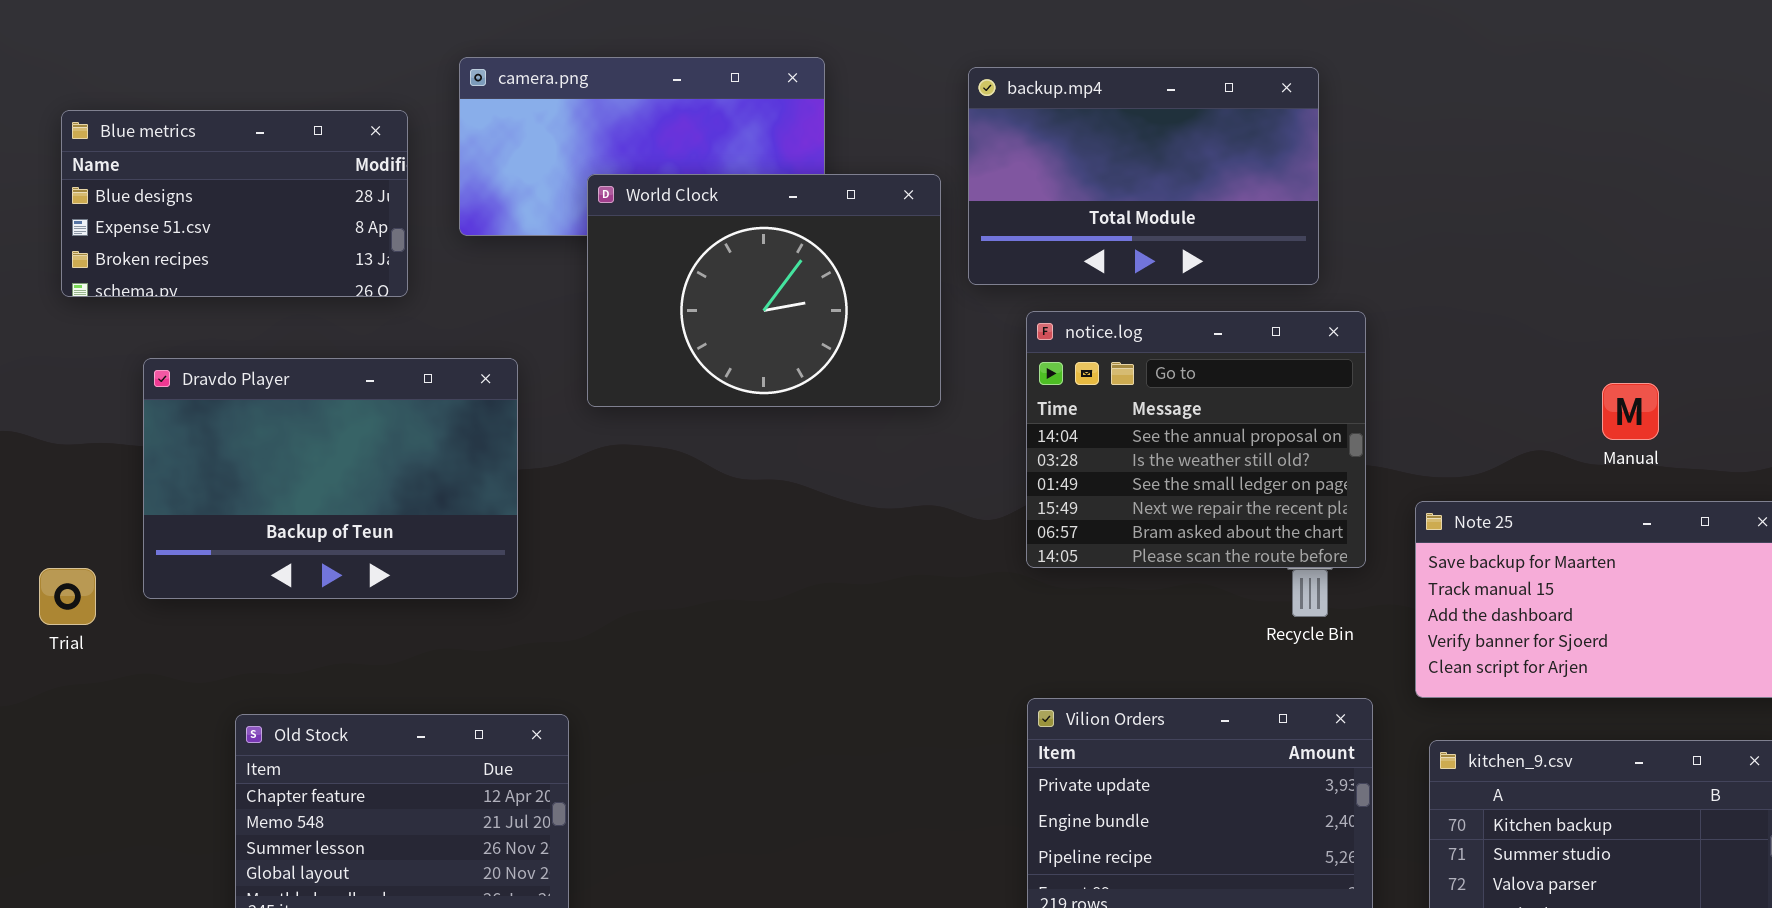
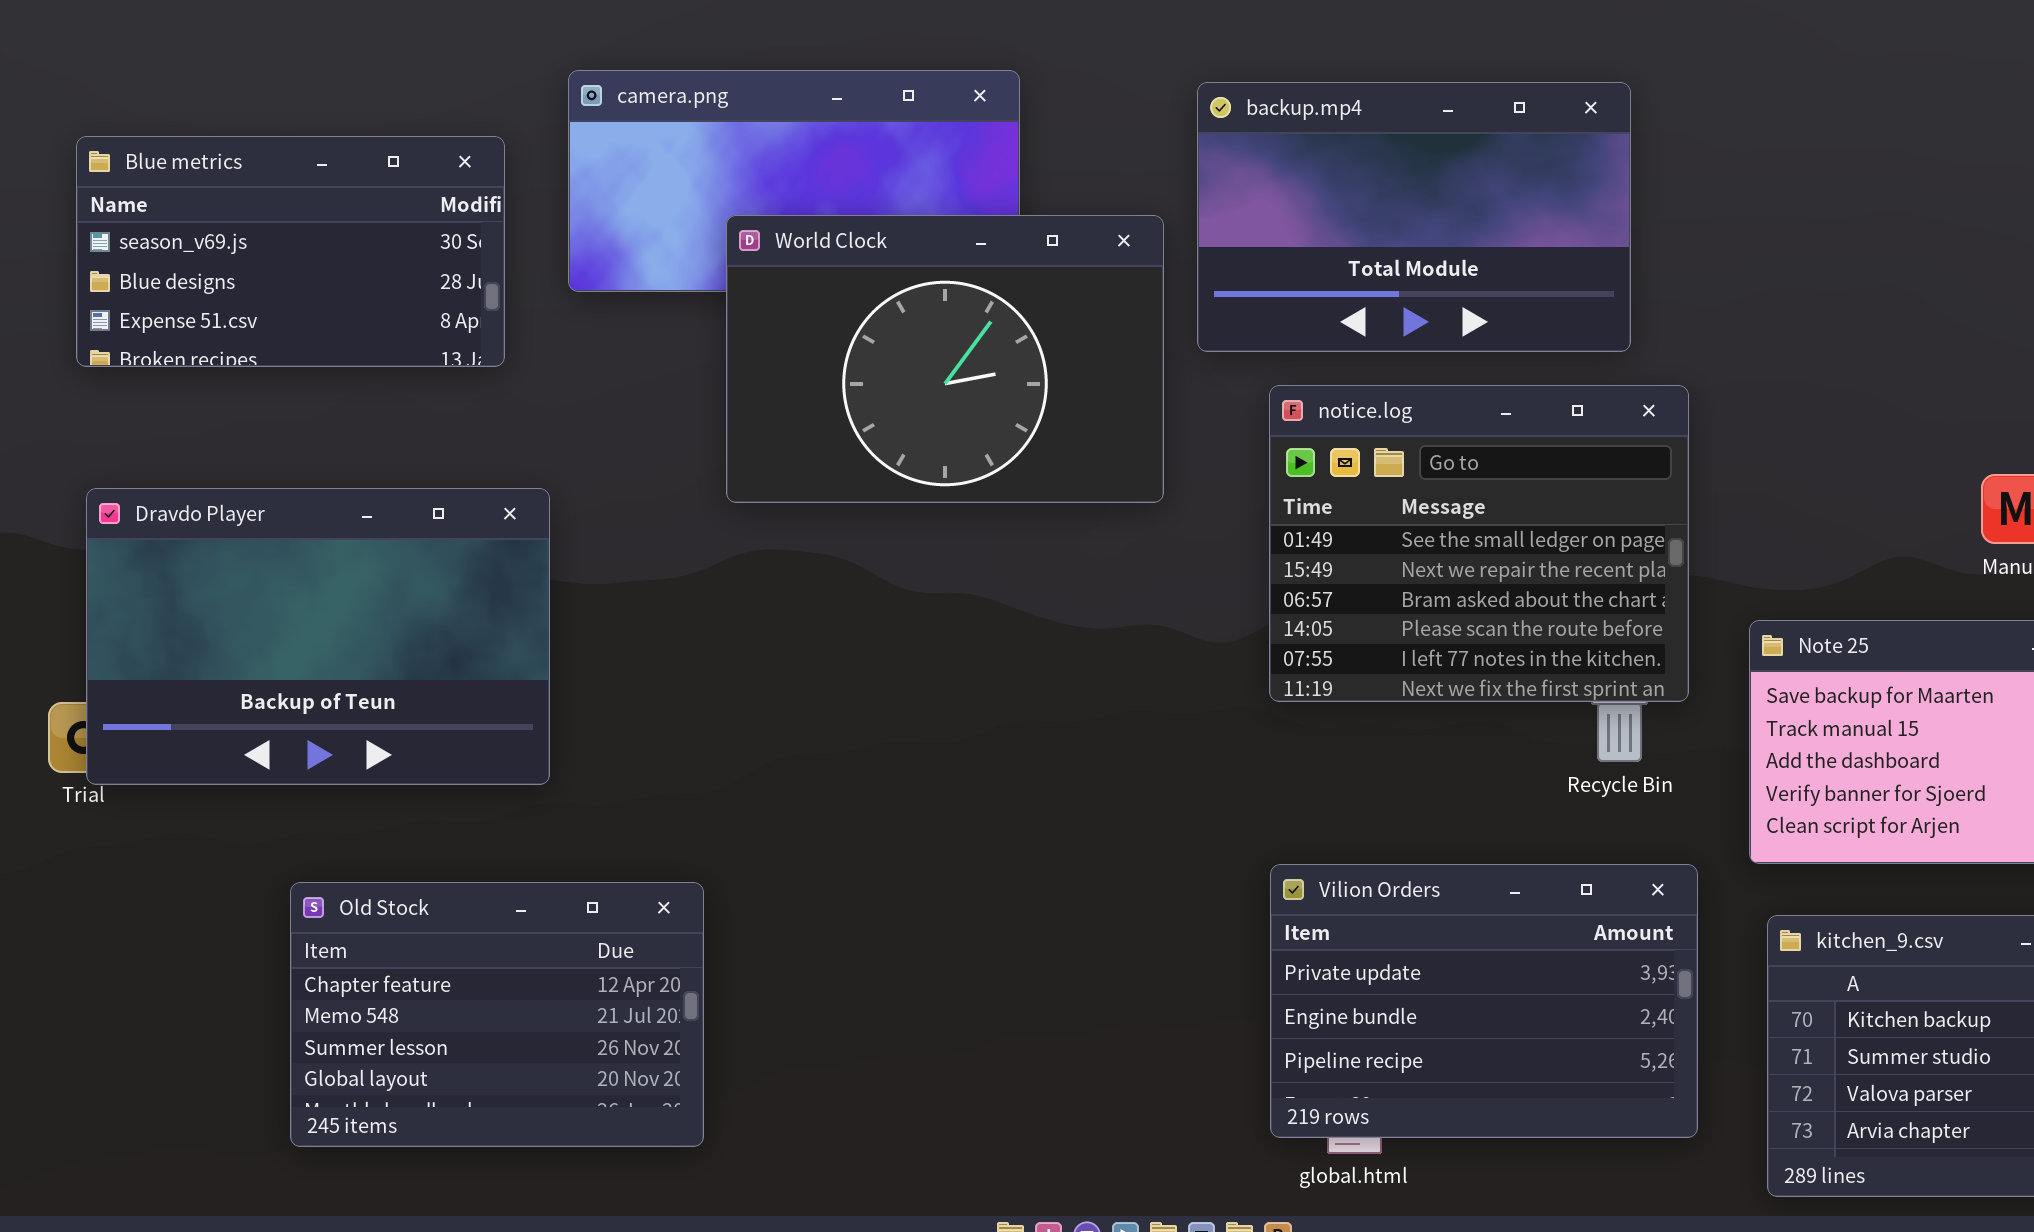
Blue metrics: [61,110,408,297] -> [76,136,505,367], scrolled up 1 row
notice.log: [1026,311,1366,568] -> [1269,385,1689,702], scrolled down 2 rows
Dravdo Player: [143,358,518,599] -> [86,488,550,785], moved

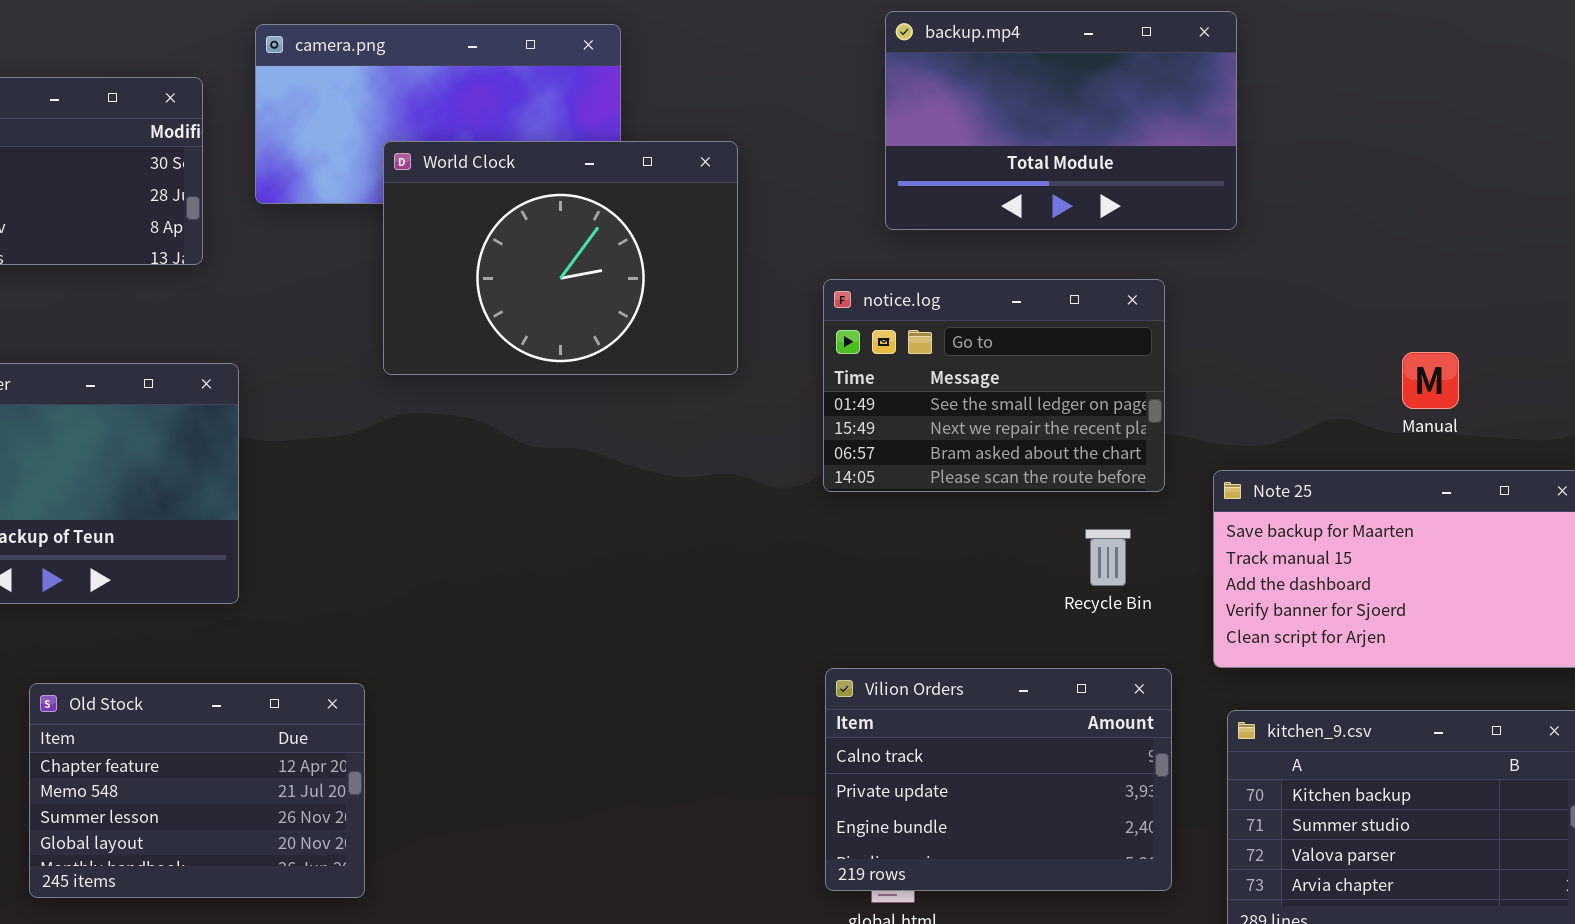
backup.mp4: [1197,82,1631,352] -> [885,11,1237,230], moved
notice.log: [1269,385,1689,702] -> [823,279,1165,492], resized
Vilion Orders: [1270,864,1698,1138] -> [825,668,1172,891], scrolled up 1 row

